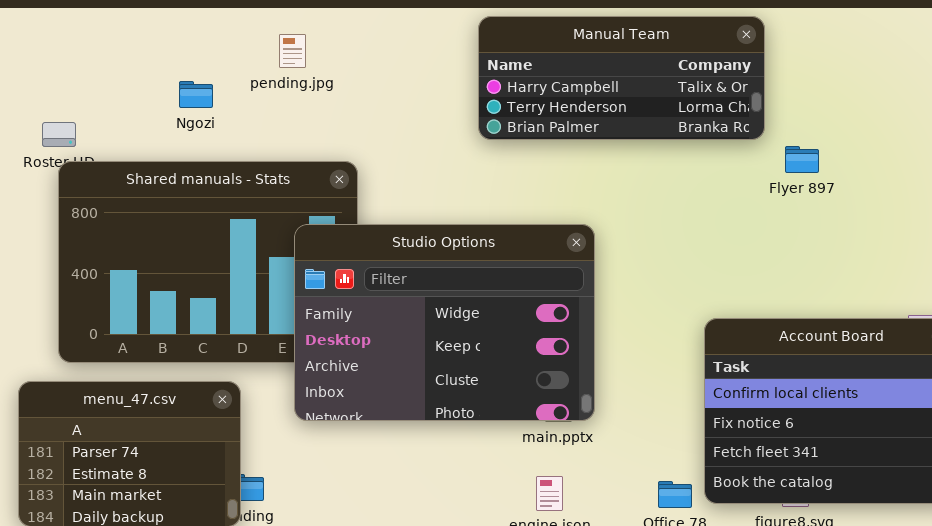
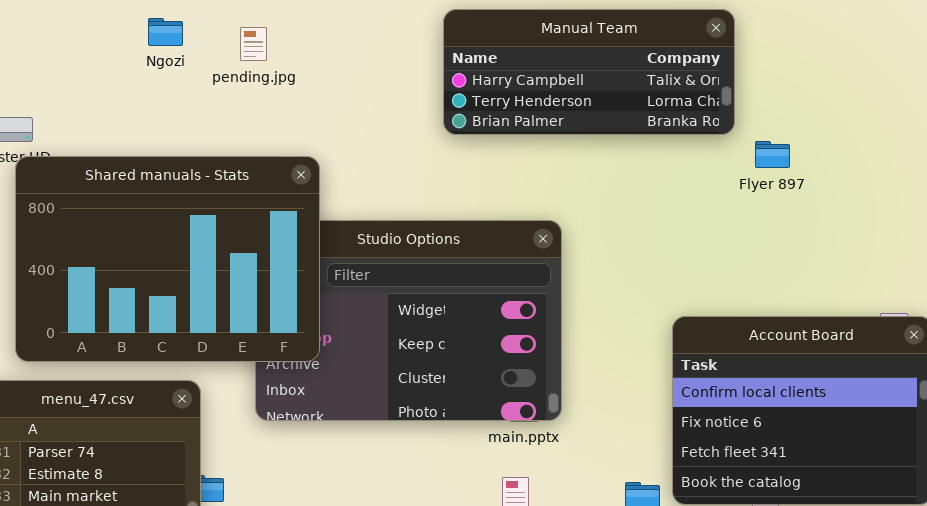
Ngozi: [179,81,213,108] -> [148,18,183,46], moved
Shared manuals - Stats: [58,161,358,363] -> [15,156,320,362], raised

